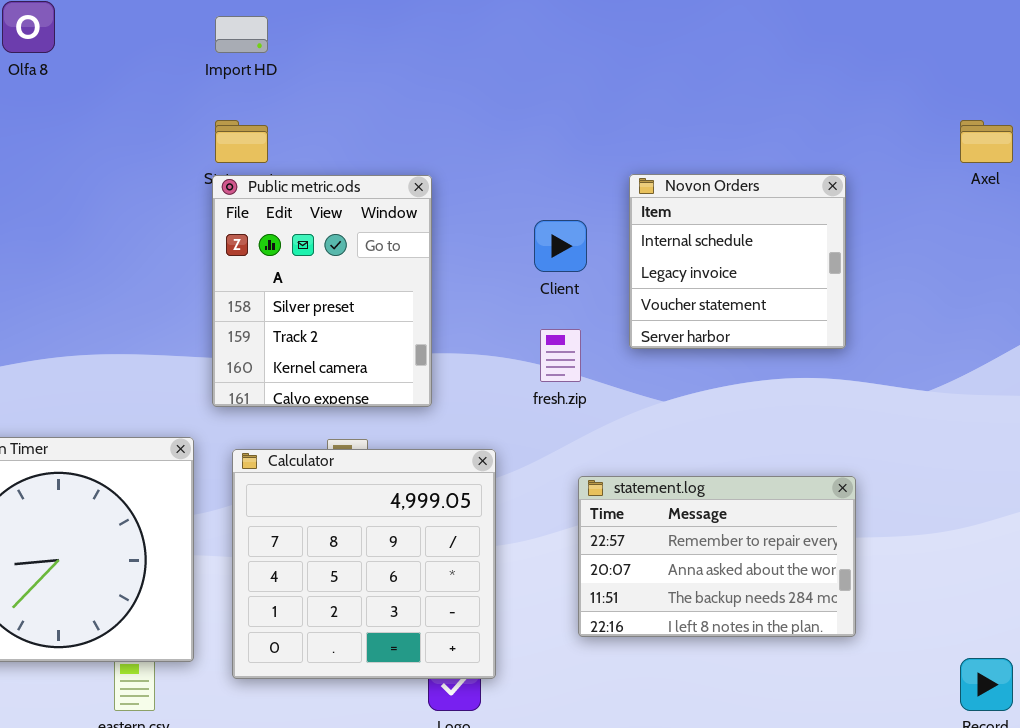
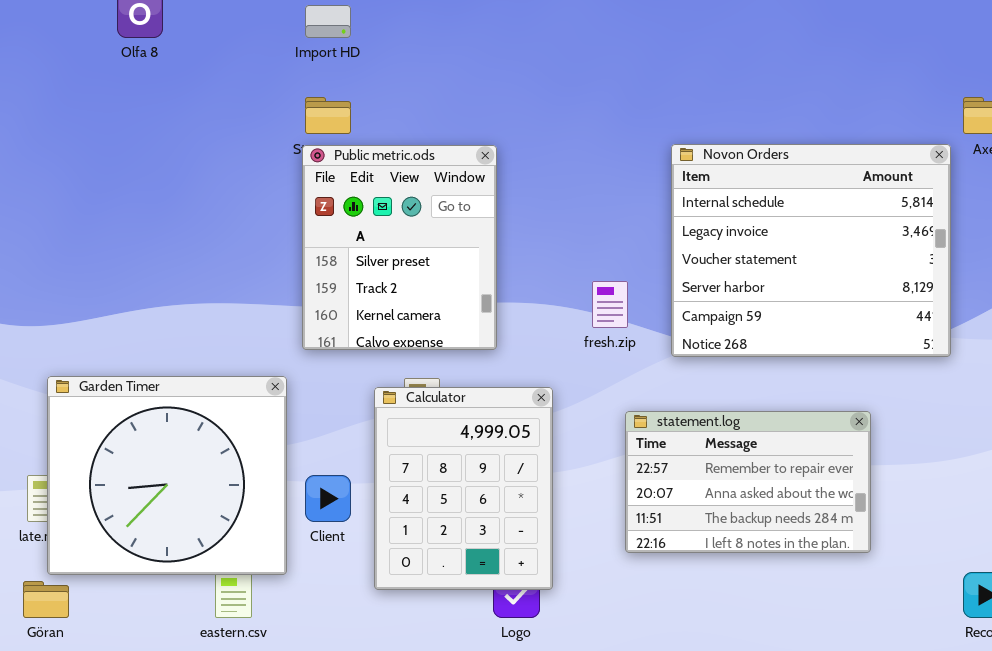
Novon Orders: [629,174,846,349] -> [671,144,951,357], resized
Client: [534,220,587,272] -> [305,475,351,522], moved
Calculator: [232,449,496,679] -> [374,387,553,590], resized

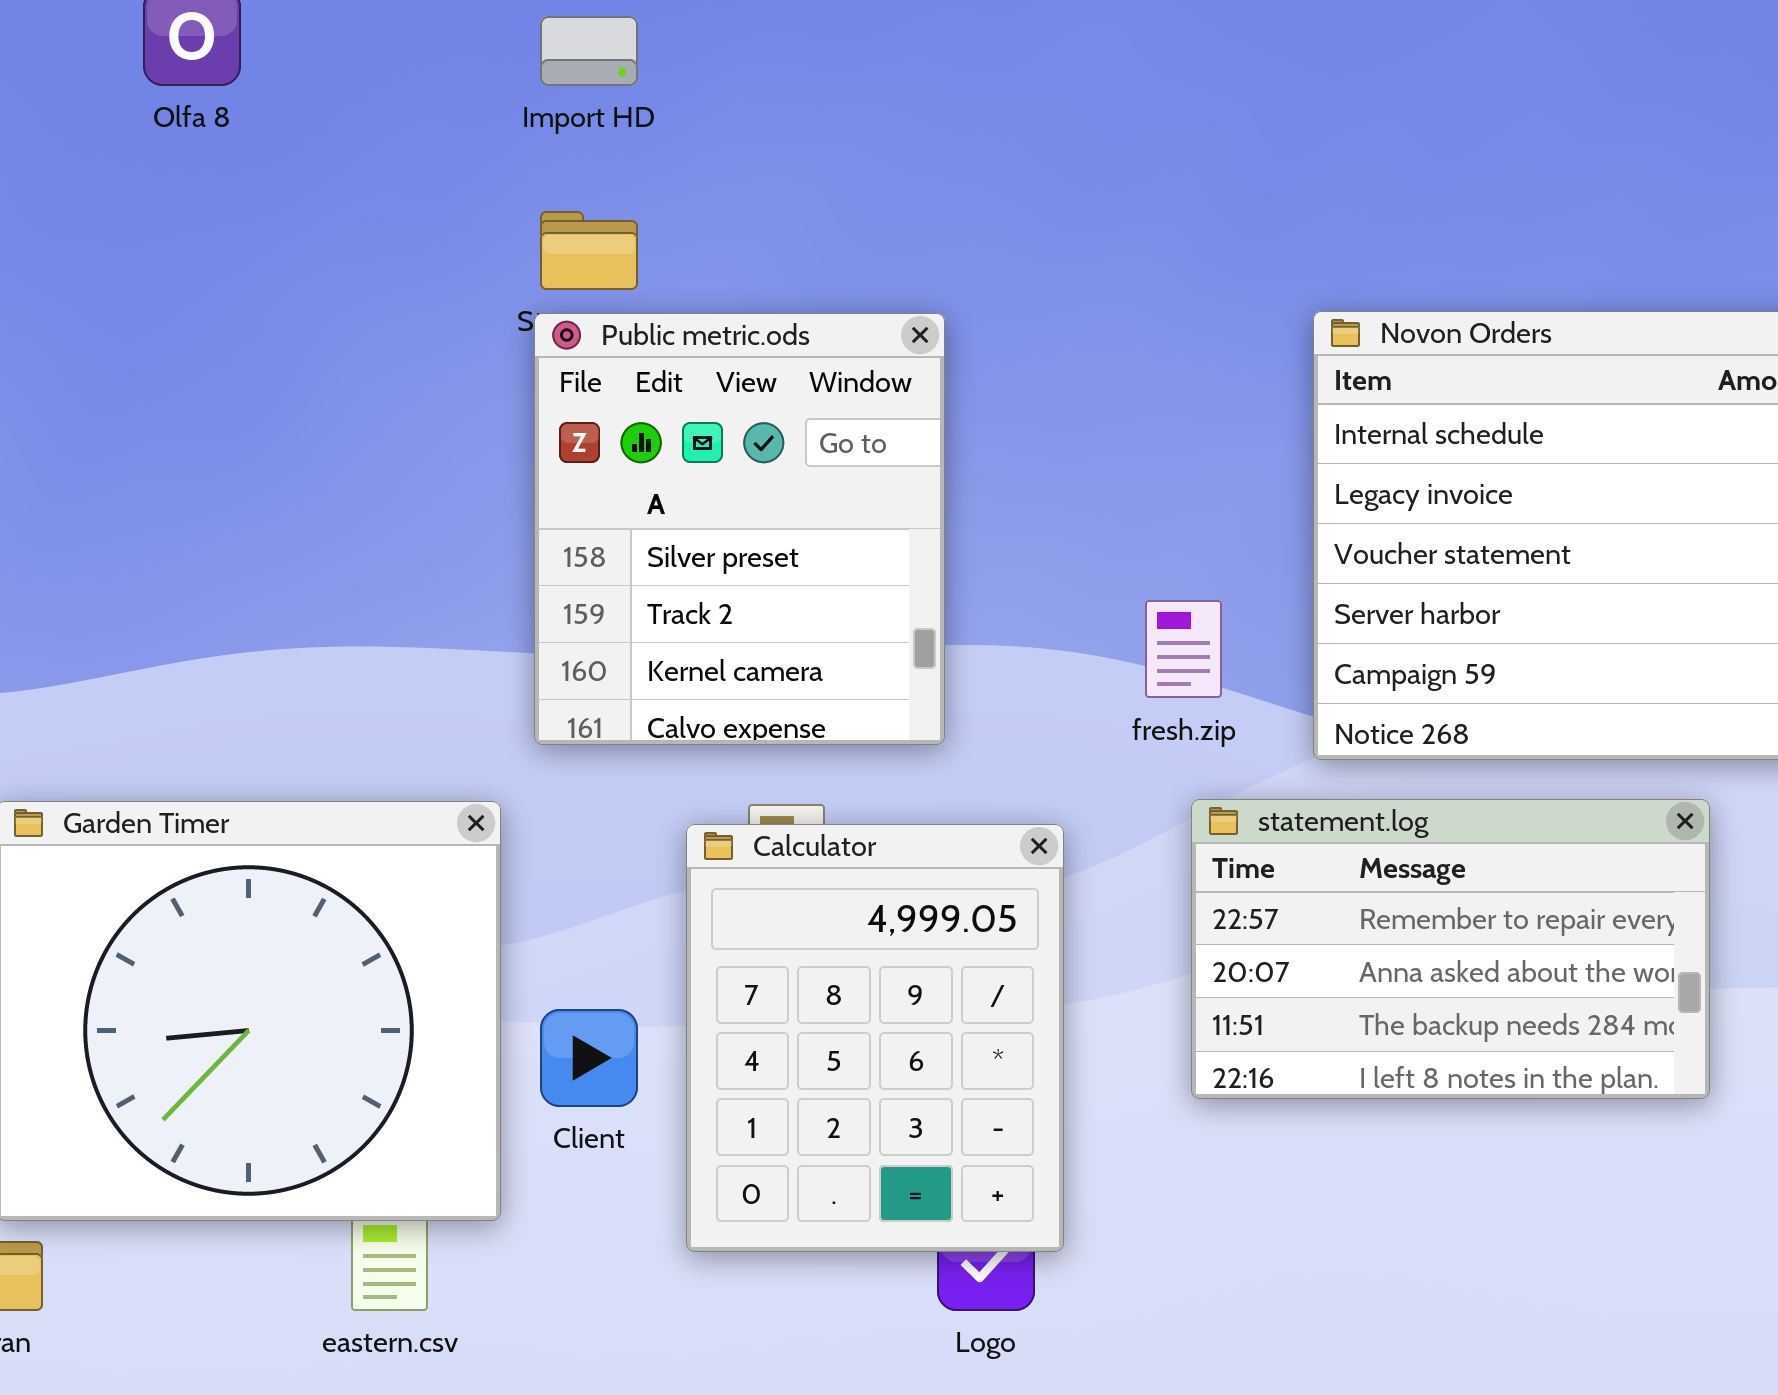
statement.log: [625,411,871,553] -> [1191,799,1710,1099], moved

